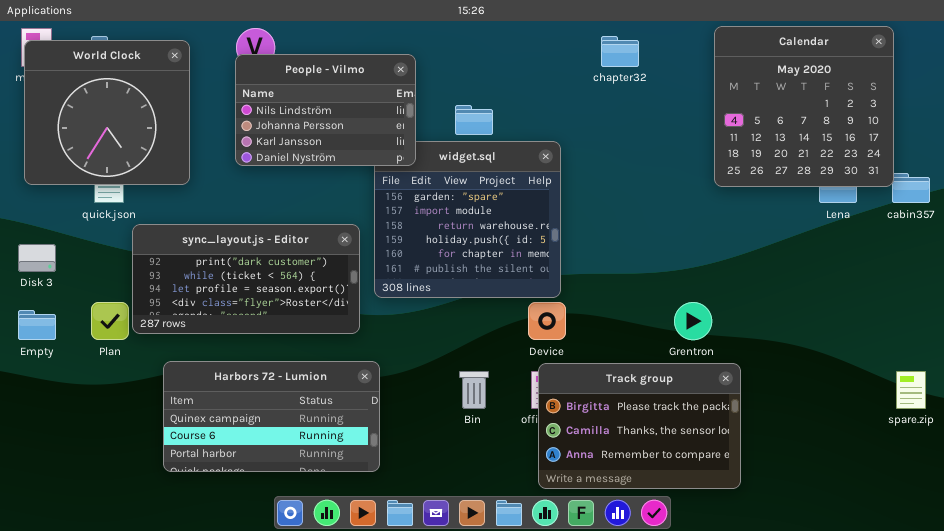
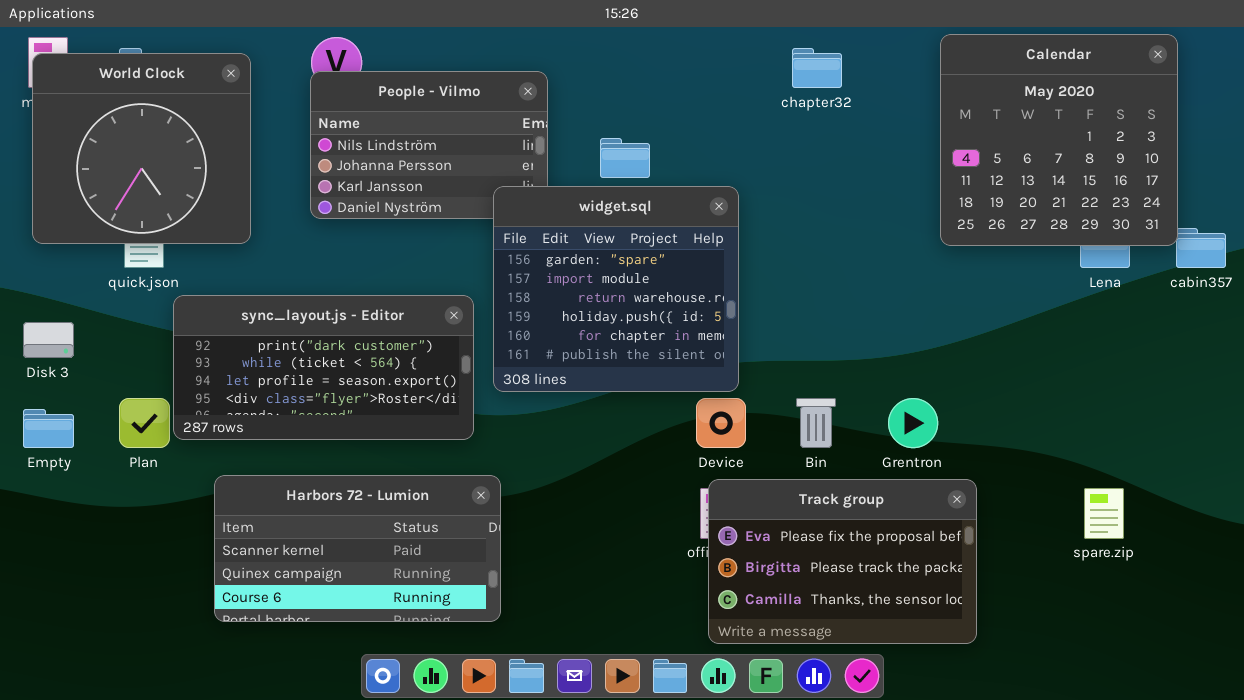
widget.sql: [374,141,561,298] -> [493,186,739,392], raised
Harbors 72 - Lumion: [163,361,380,472] -> [214,475,501,622], scrolled up 1 row
Track group: [538,363,741,489] -> [708,479,977,644], scrolled up 1 row
Bin: [459,371,489,409] -> [796,398,836,448], moved
spare.zip: [896,371,926,409] -> [1084,488,1124,539], moved

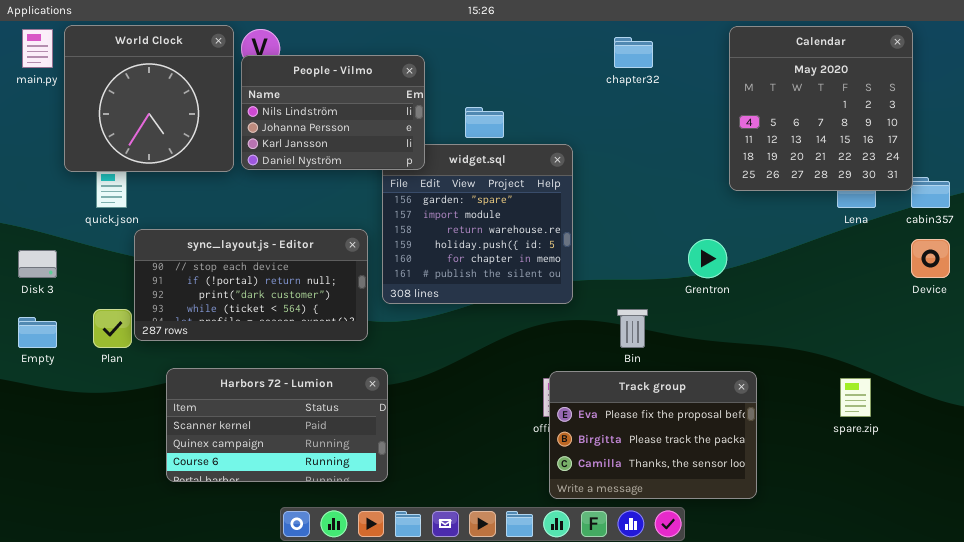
World Clock: [32,53,251,244] -> [64,25,234,172], moved
People - Vilmo: [310,71,548,219] -> [241,55,425,170], raised
sync_layout.js - Editor: [173,295,474,440] -> [134,229,368,341], scrolled up 2 rows
Device: [696,398,746,448] -> [911,239,950,278], moved
Grentron: [888,398,938,448] -> [688,239,727,278], moved

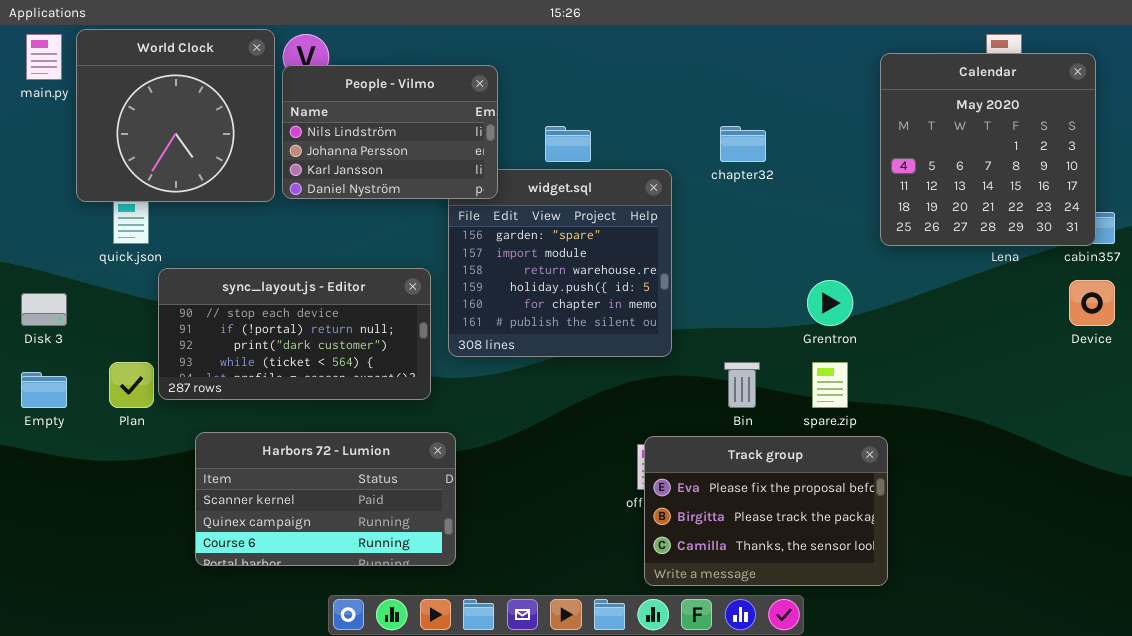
Calendar: [729,26,913,191] -> [880,53,1096,246], moved
chapter32: [614,37,653,68] -> [720,126,766,162], moved
spare.zip: [840,378,871,417] -> [812,362,848,408], moved

